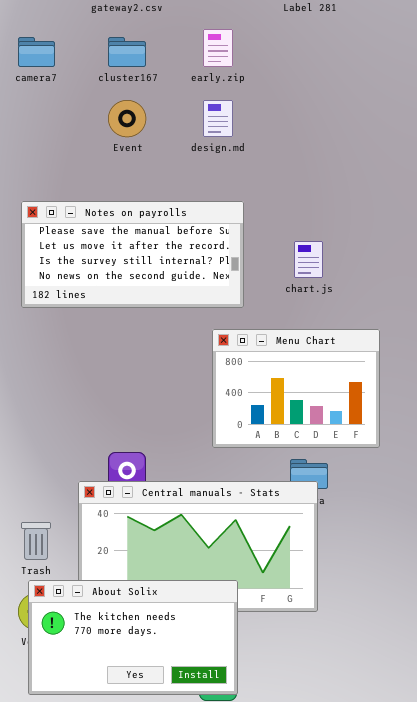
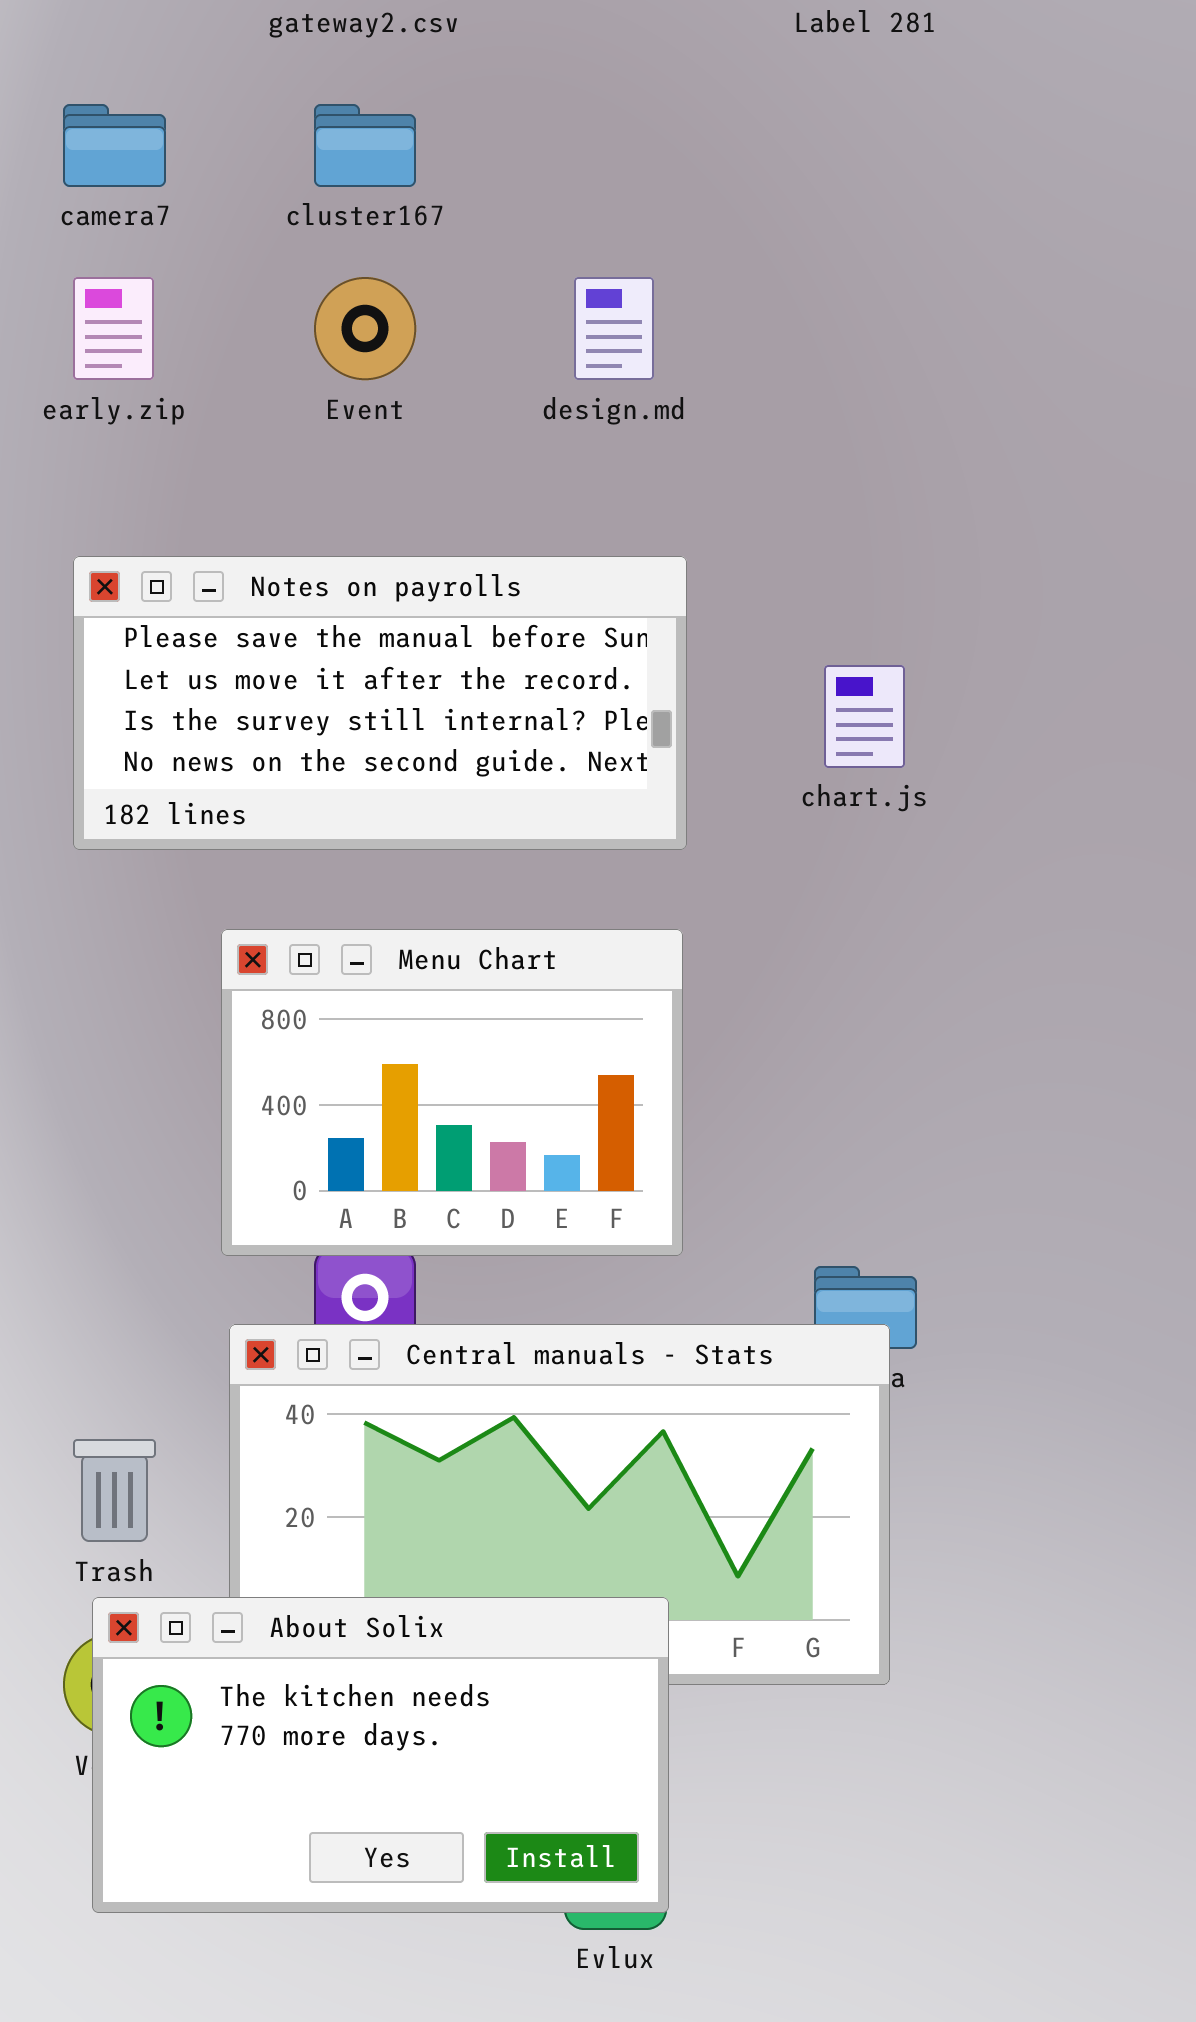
early.zip: [203,29,233,67] -> [73,277,154,380], moved
Menu Chart: [212,329,380,448] -> [221,929,683,1256], moved

